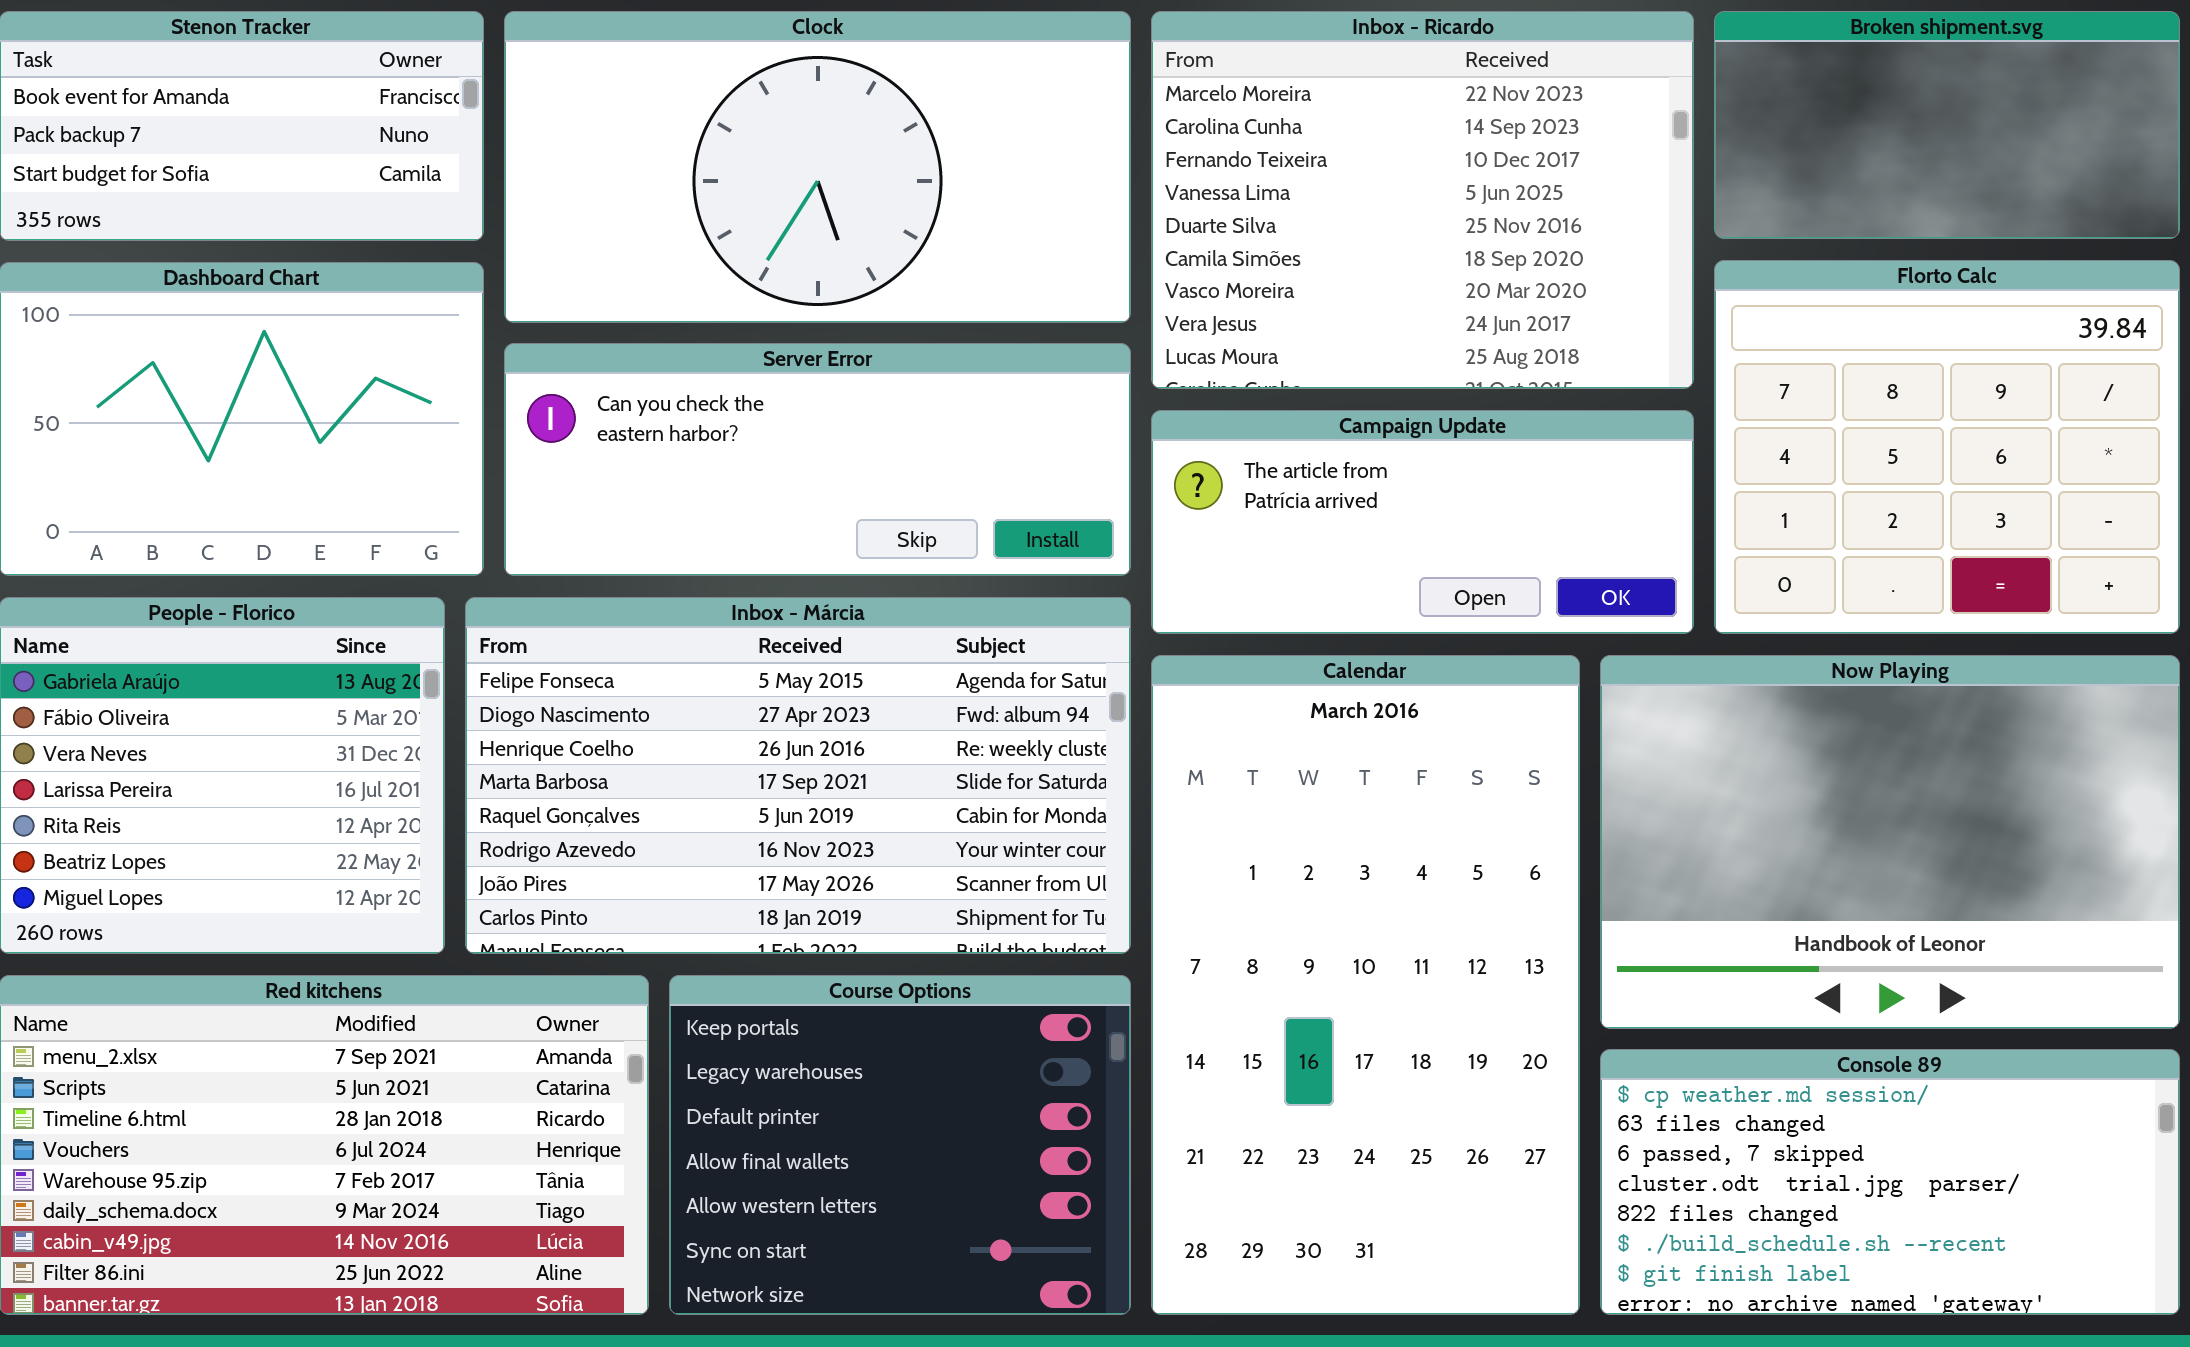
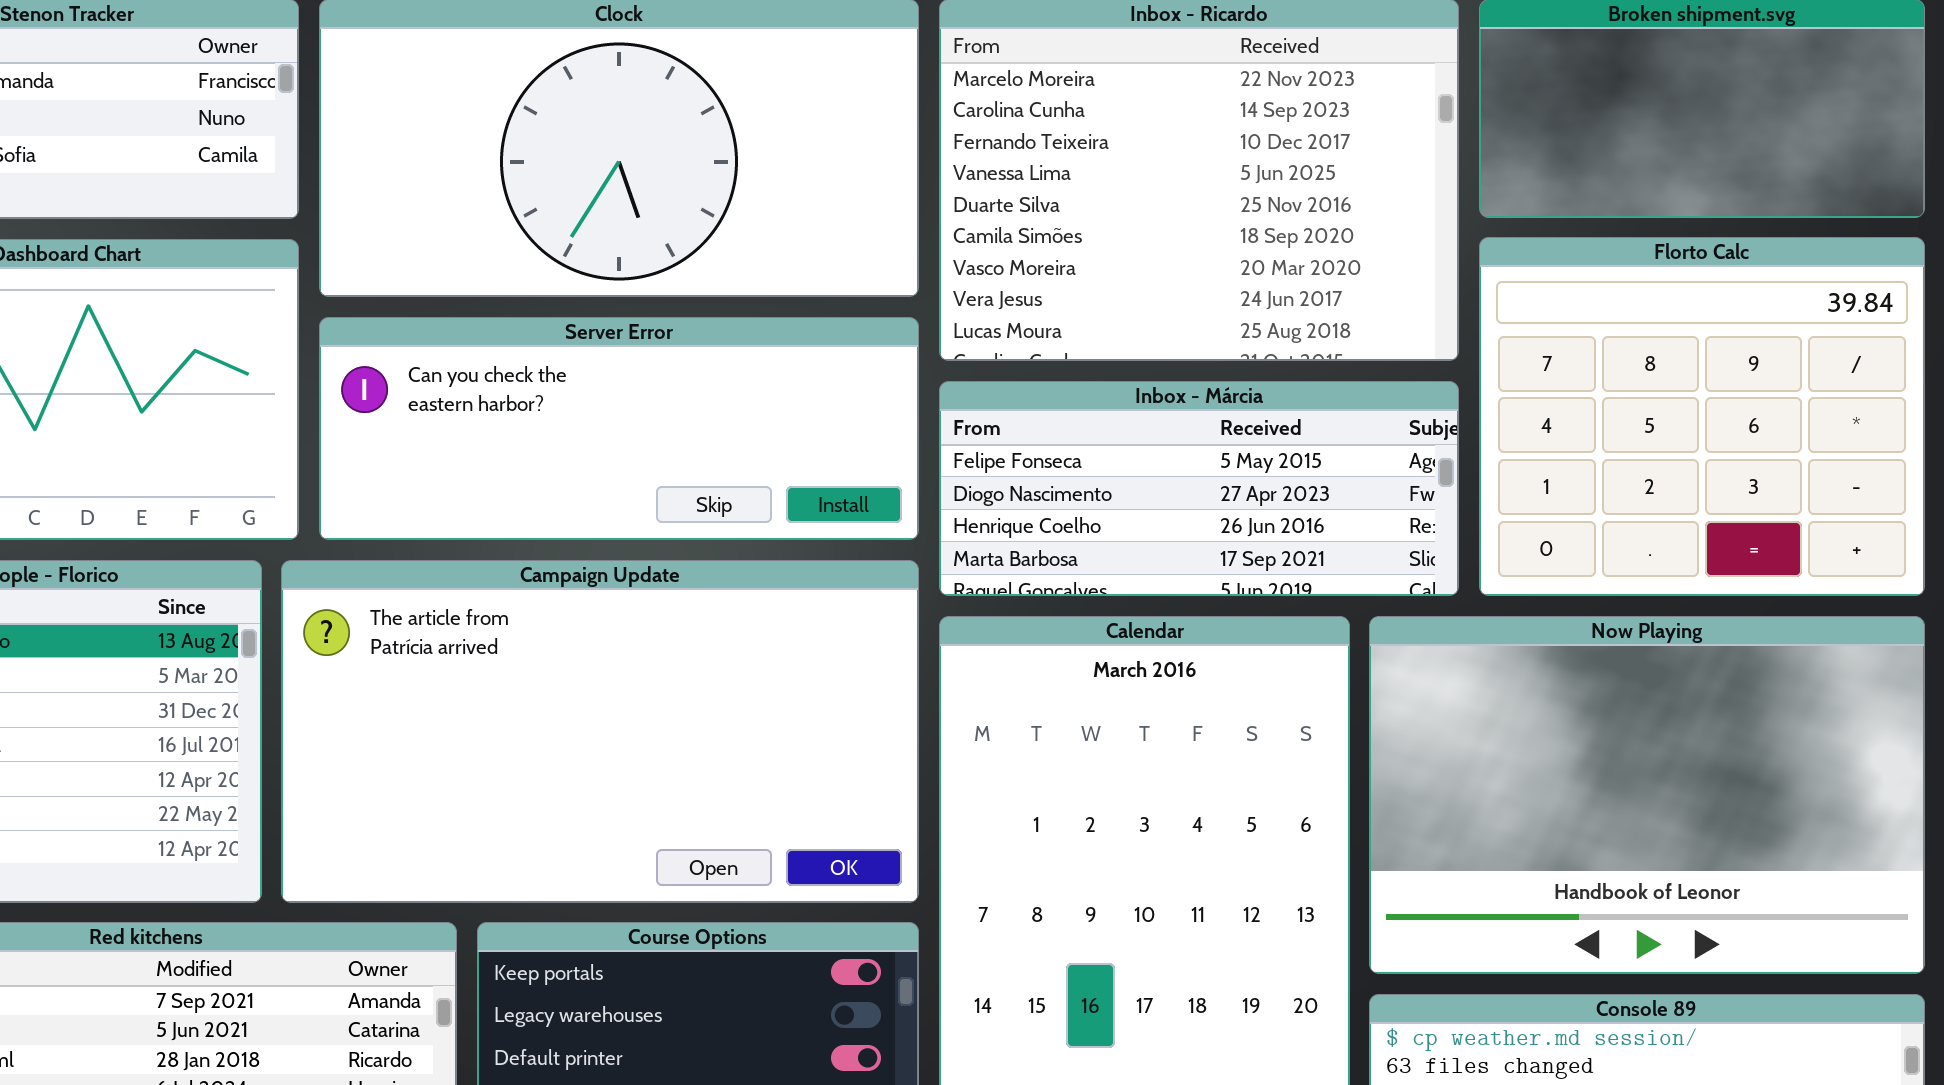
Campaign Update: [1151,410,1694,634] -> [281,560,919,903], moved, resized
Inbox - Márcia: [465,597,1131,954] -> [939,381,1459,596], moved, resized

